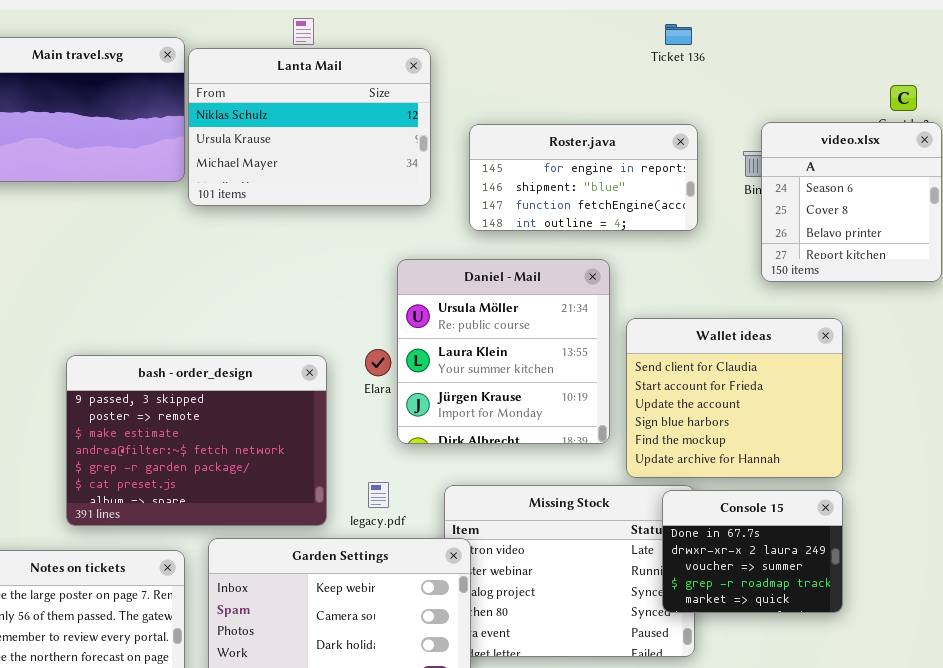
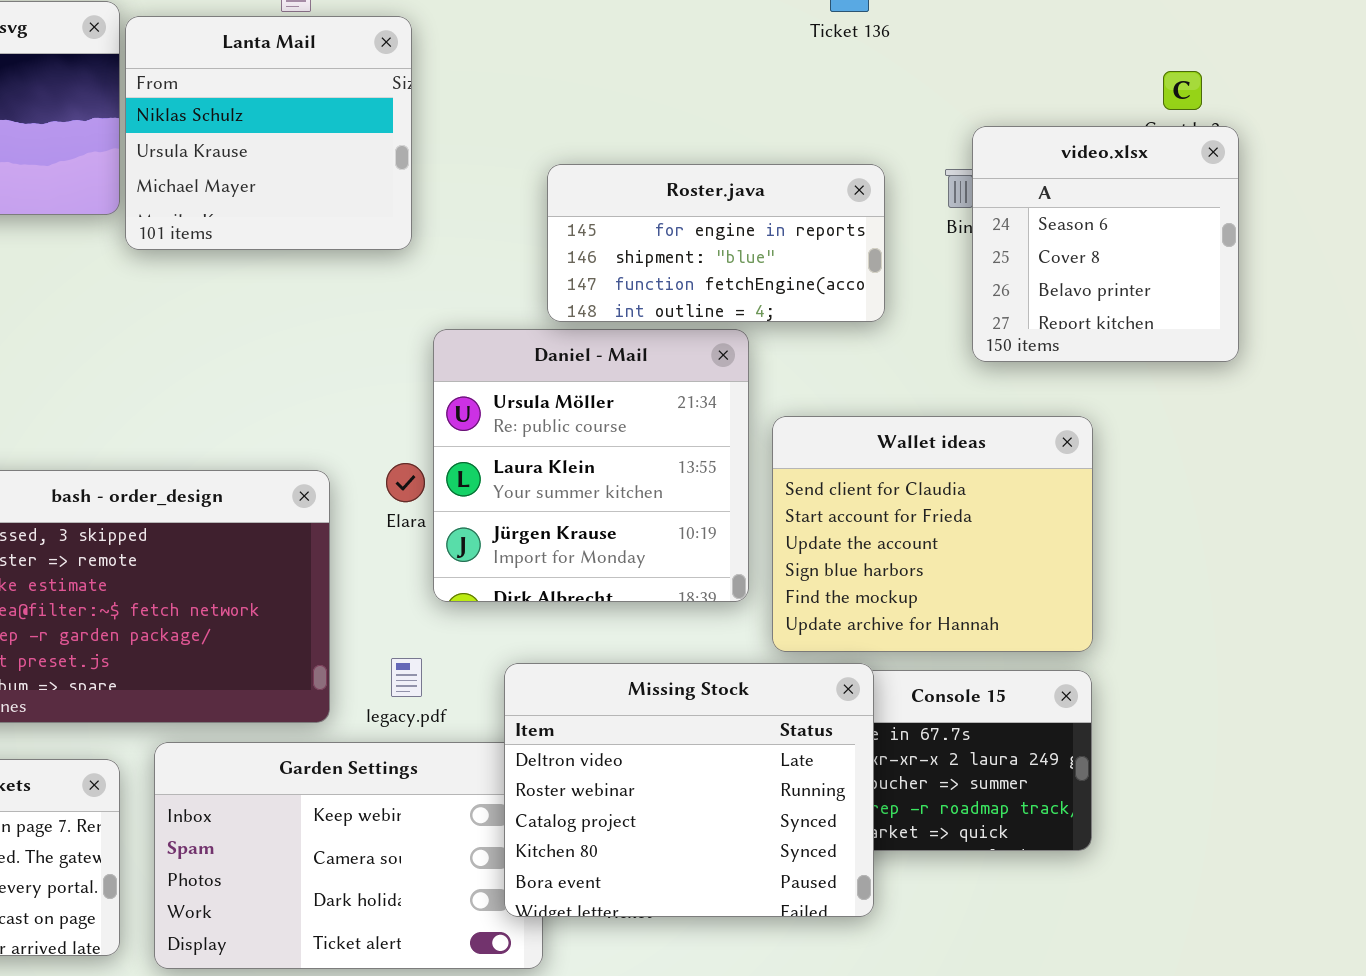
Lanta Mail: [188,48,431,206] -> [125,16,412,250], resized
Roster.java: [469,124,698,231] -> [547,164,885,322], moved
Missing Stock: [444,485,695,657] -> [504,663,874,917], raised

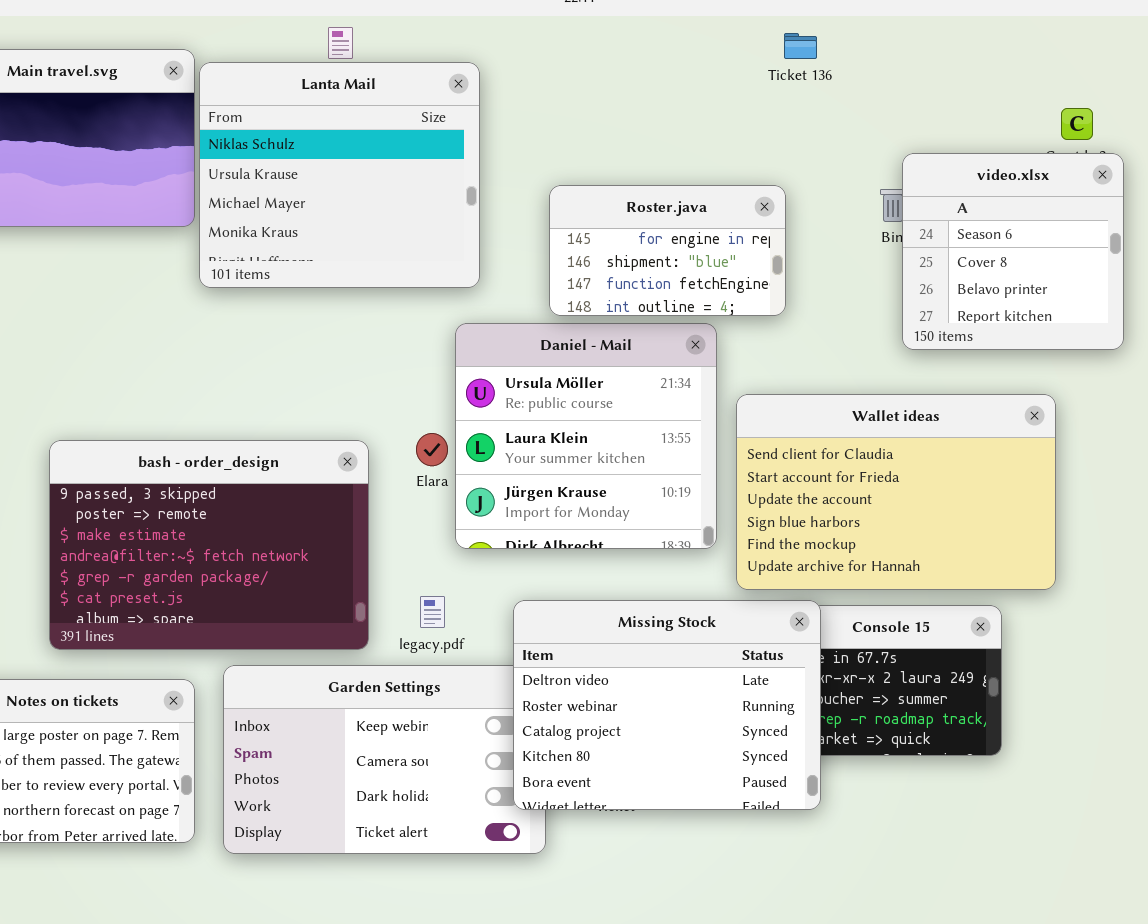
Lanta Mail: [125,16,412,250] -> [199,62,480,288], resized
Roster.java: [547,164,885,322] -> [549,185,786,316], resized
Wallet ideas: [772,416,1093,652] -> [736,394,1056,590], resized

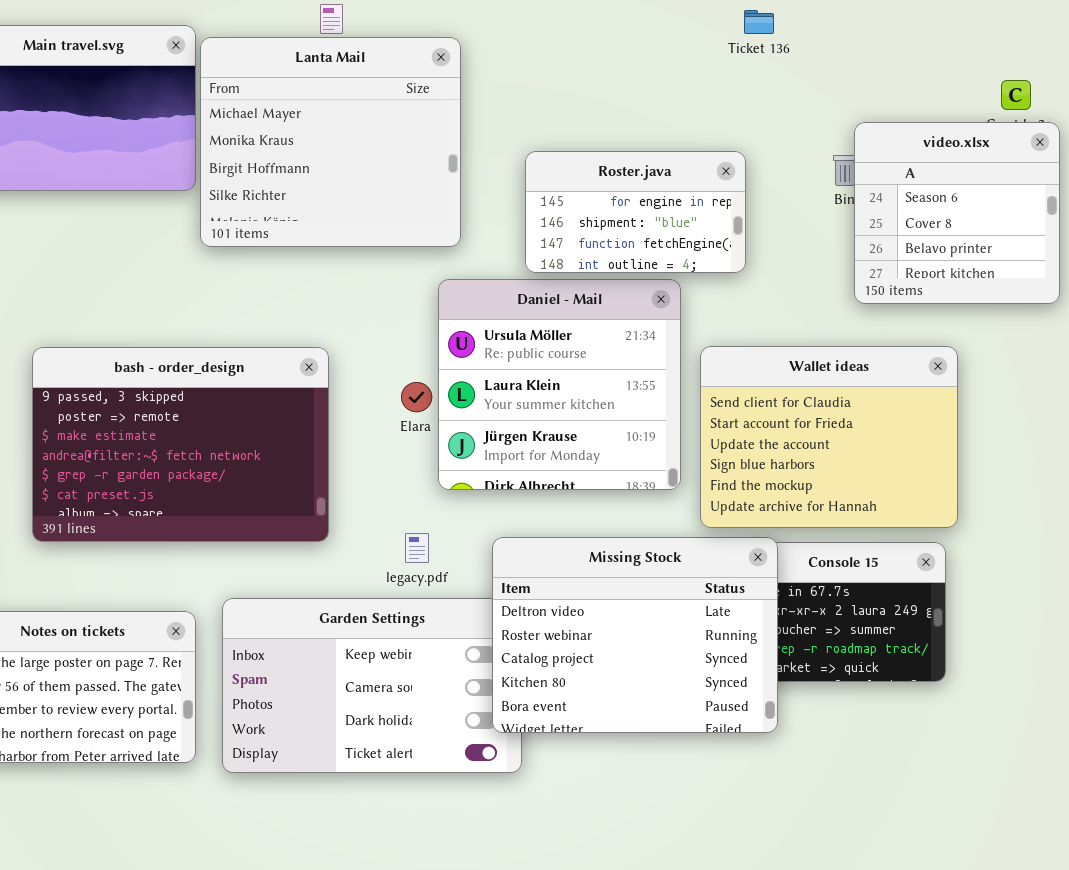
Lanta Mail: [199,62,480,288] -> [200,37,461,247], scrolled down 2 rows
Wallet ideas: [736,394,1056,590] -> [700,346,958,528], resized
bash - order_design: [49,440,369,650] -> [32,347,329,542], moved

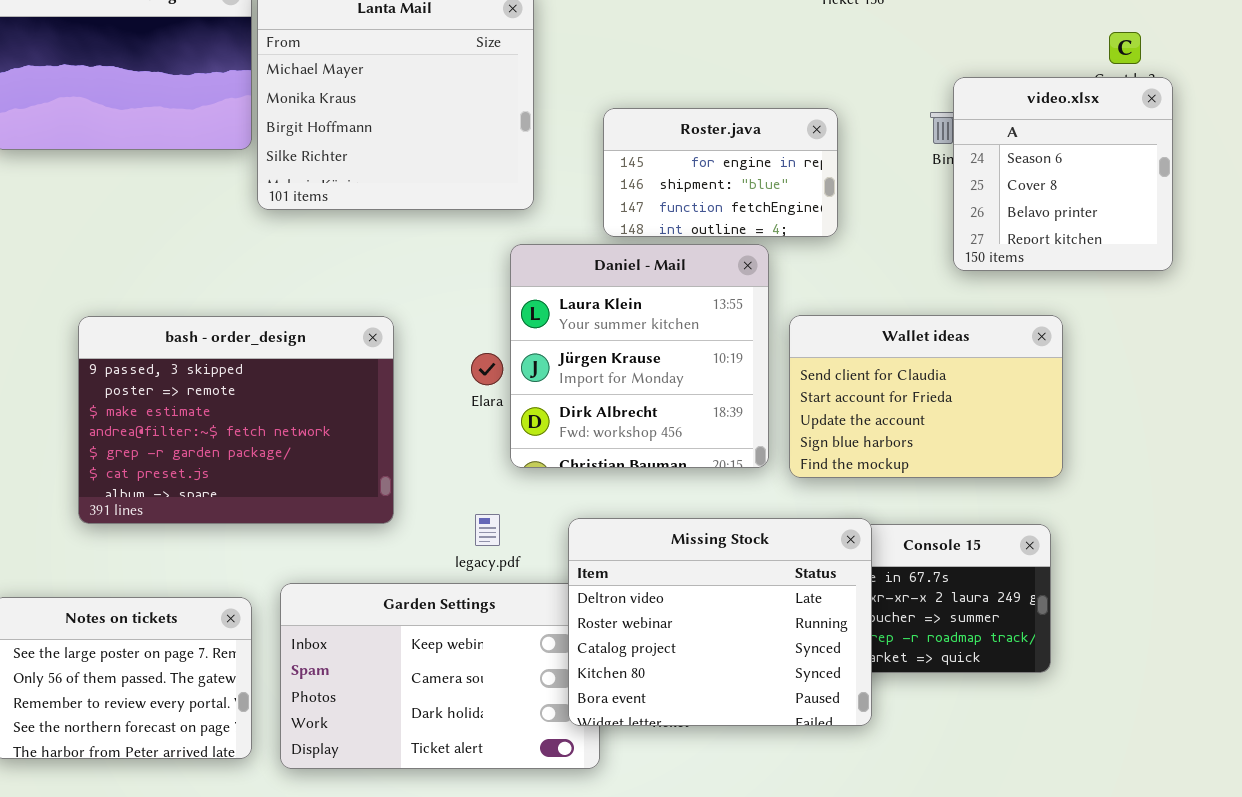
Daniel - Mail: [438,279,681,490] -> [510,244,769,468], scrolled down 1 row
Wallet ideas: [700,346,958,528] -> [789,315,1063,478], resized

